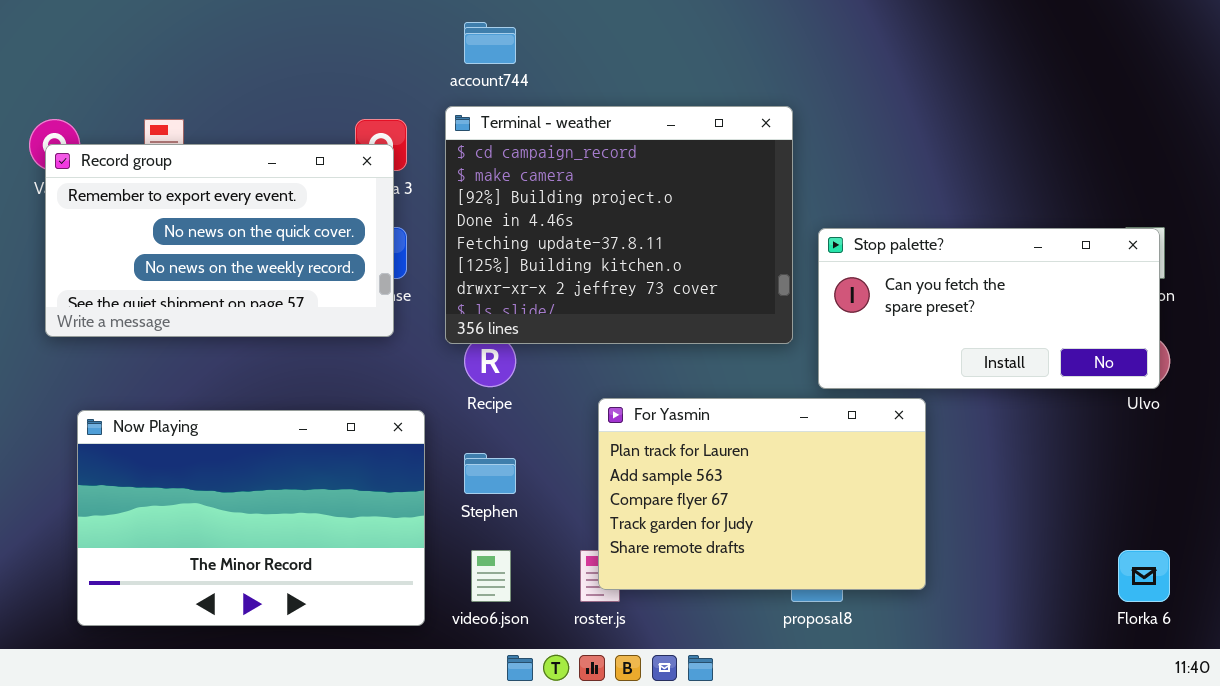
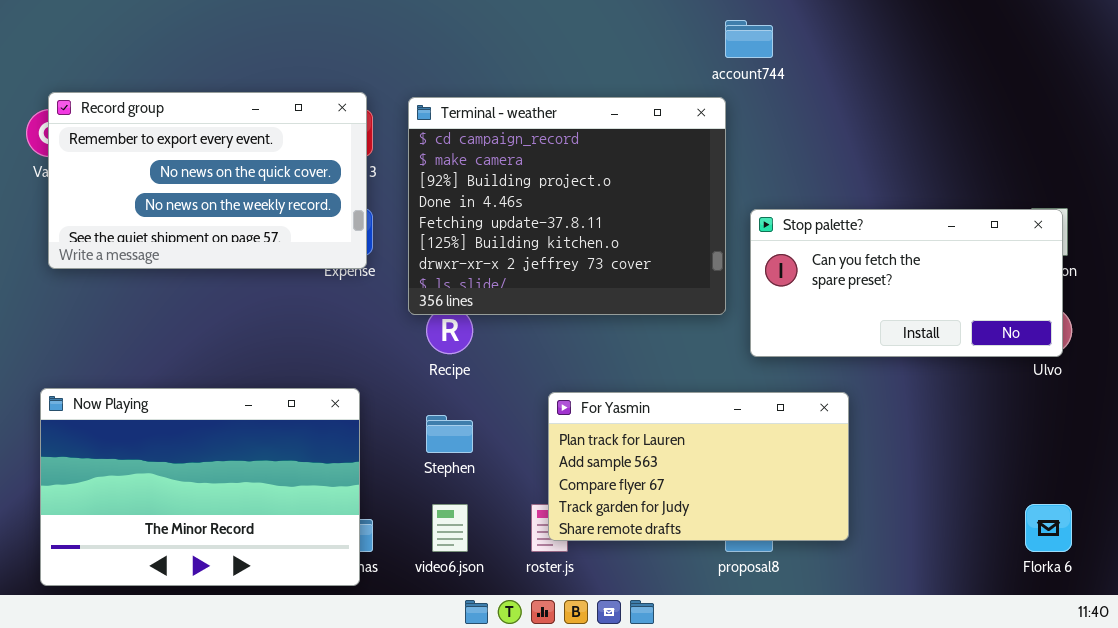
account744: [464,22,516,64] -> [725,20,773,58], moved
Record group: [45,144,394,337] -> [48,92,367,269], moved
For Yasmin: [598,398,926,590] -> [548,392,849,541], resized
Now Playing: [77,410,425,626] -> [40,388,360,586], moved

